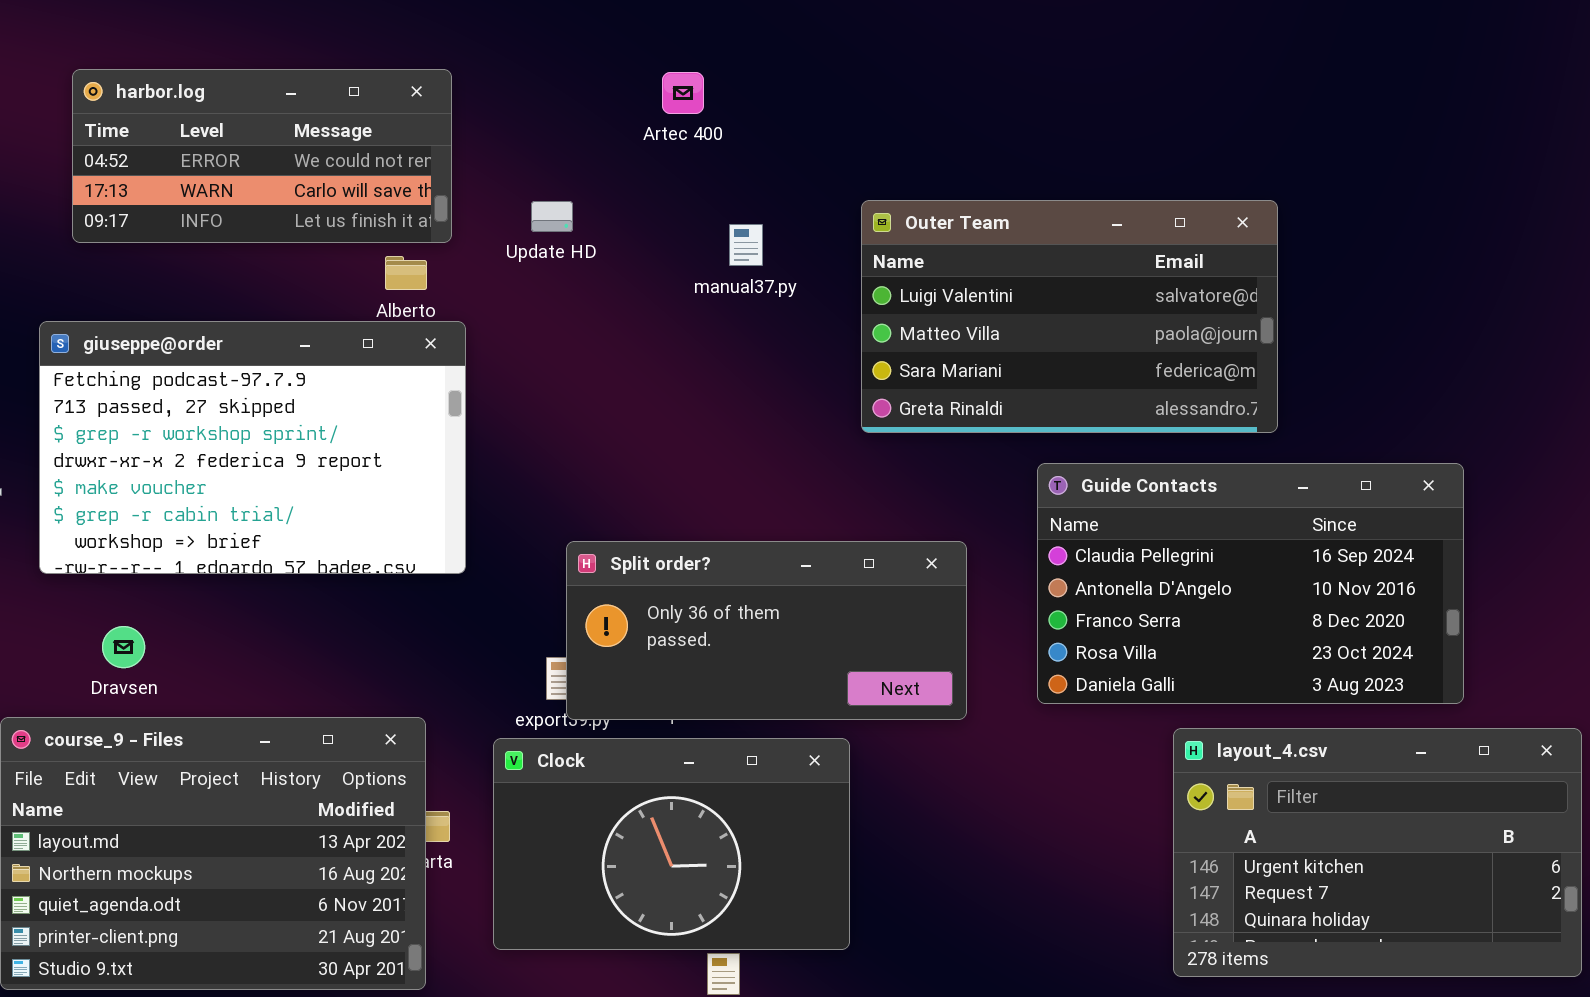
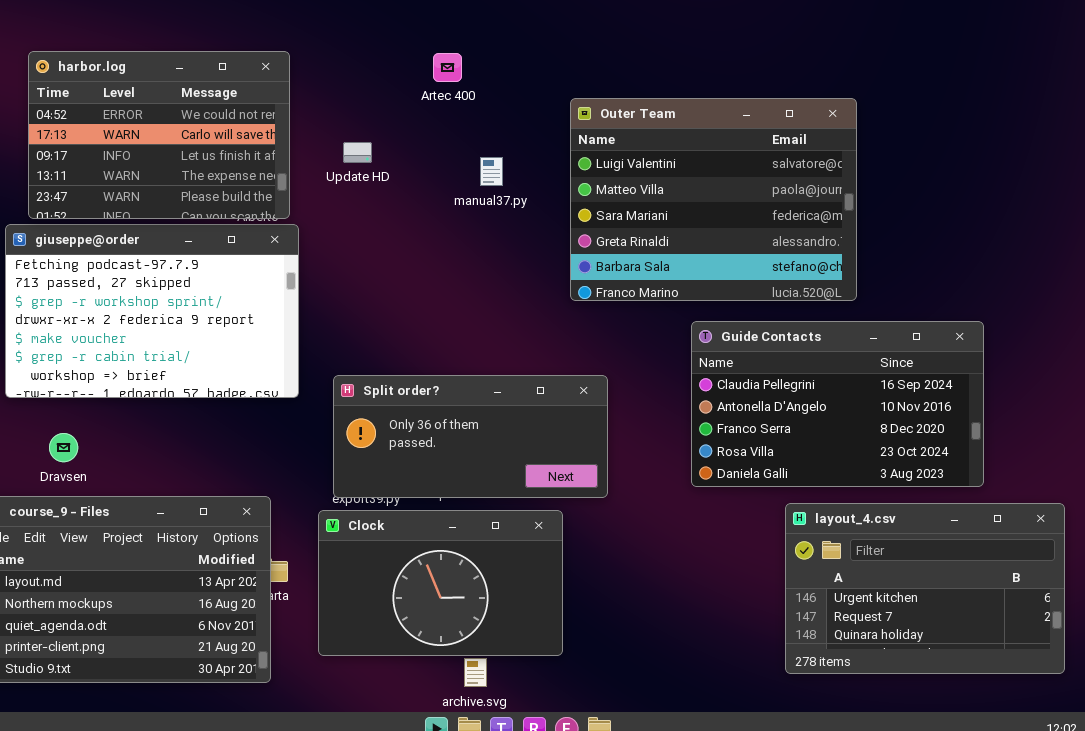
harbor.log: [72,69,452,243] -> [28,51,290,219], resized
Outer Team: [861,200,1278,433] -> [570,98,857,301], resized
Split order?: [566,541,967,720] -> [333,375,608,498], moved

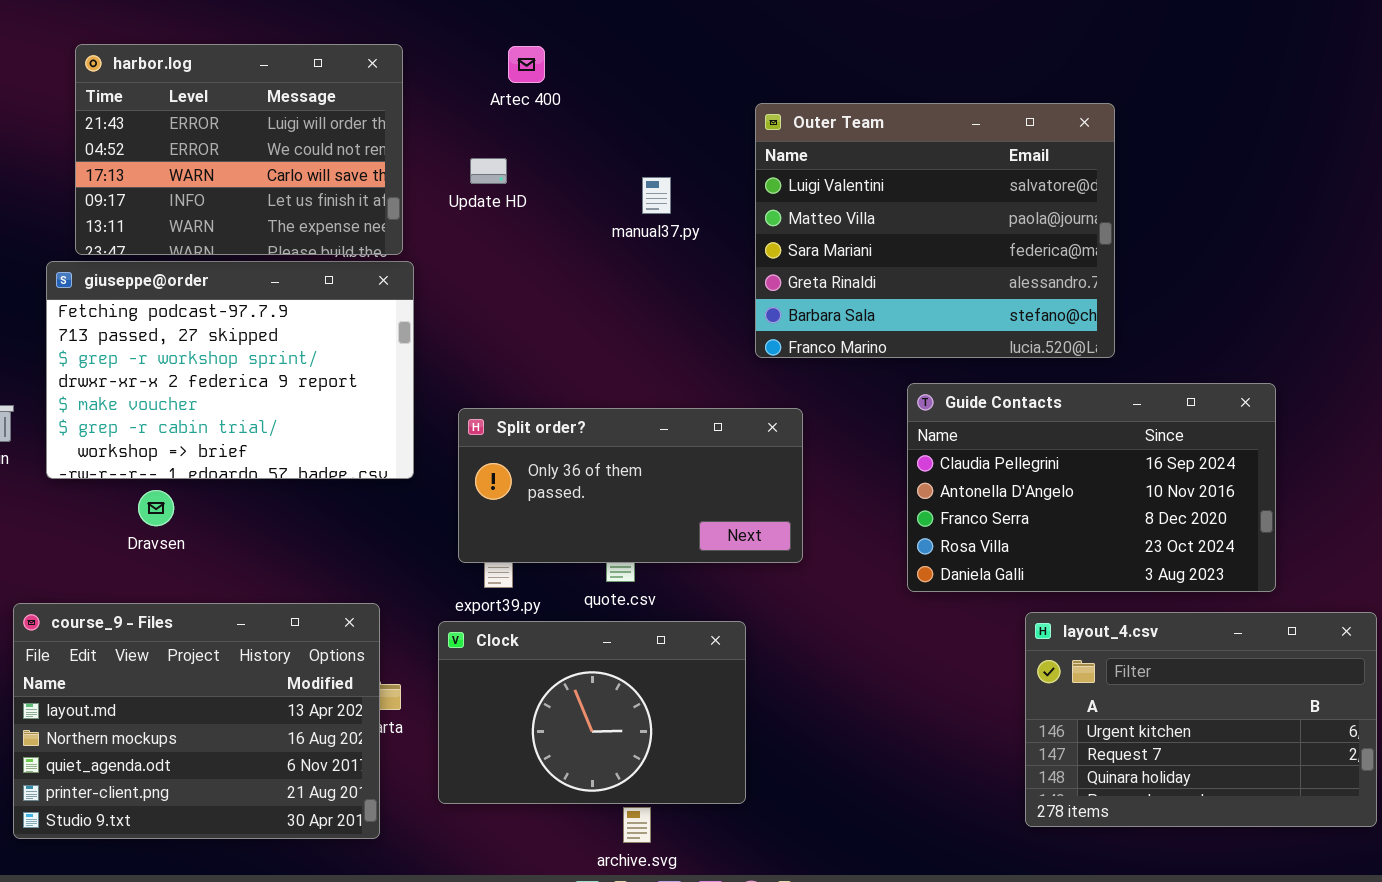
harbor.log: [28,51,290,219] -> [75,44,403,255], scrolled up 1 row
Artec 400: [433,53,462,82] -> [508,46,545,83], moved
Split order?: [333,375,608,498] -> [458,408,803,563], moved
Dravsen: [49,433,78,462] -> [138,490,174,526], moved

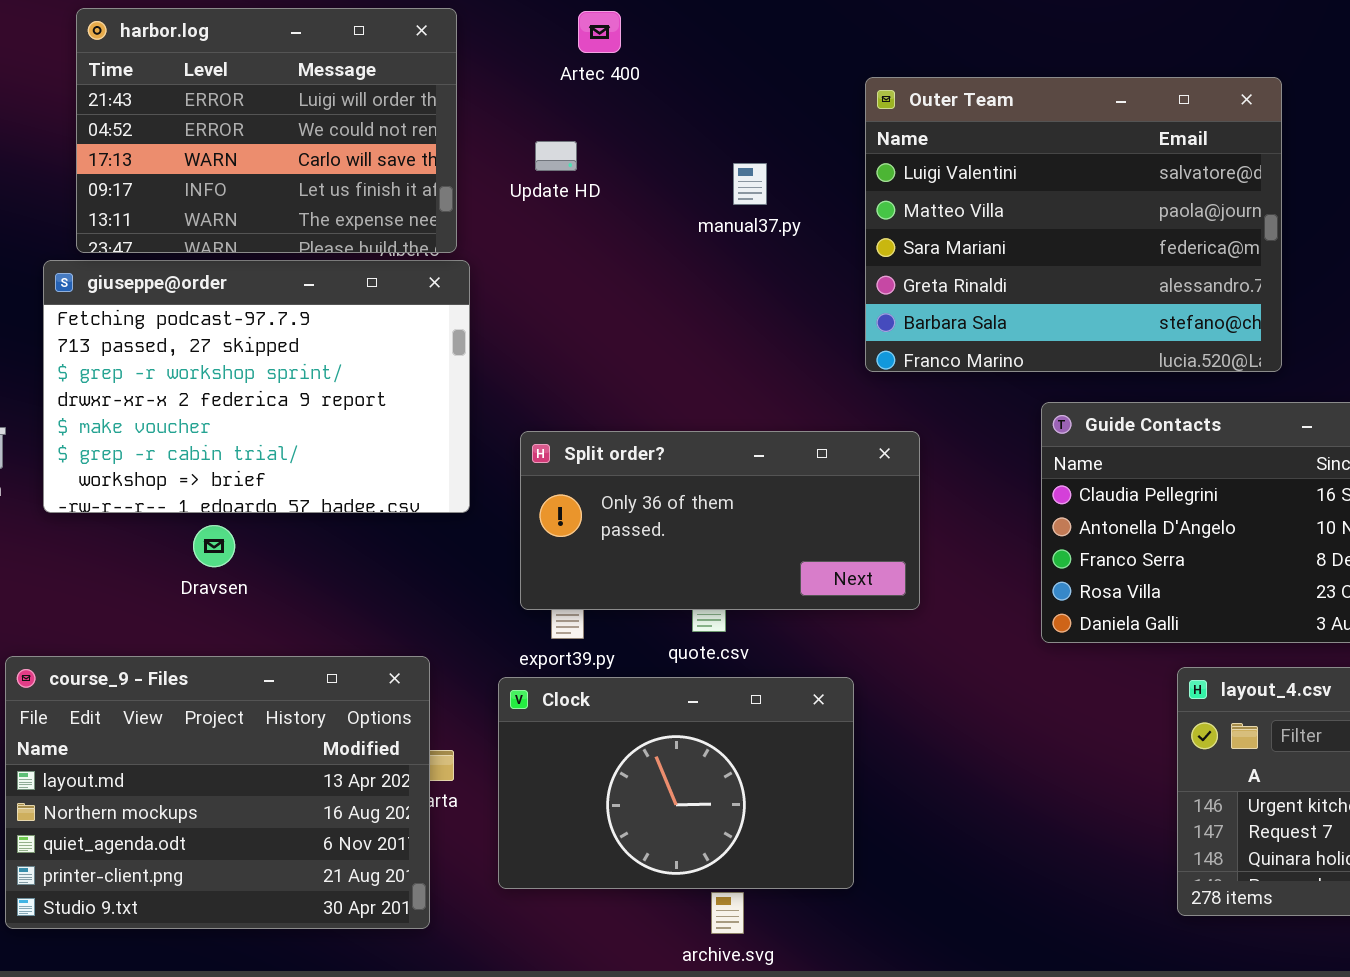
Dravsen: [138,490,174,526] -> [193,525,235,567], moved

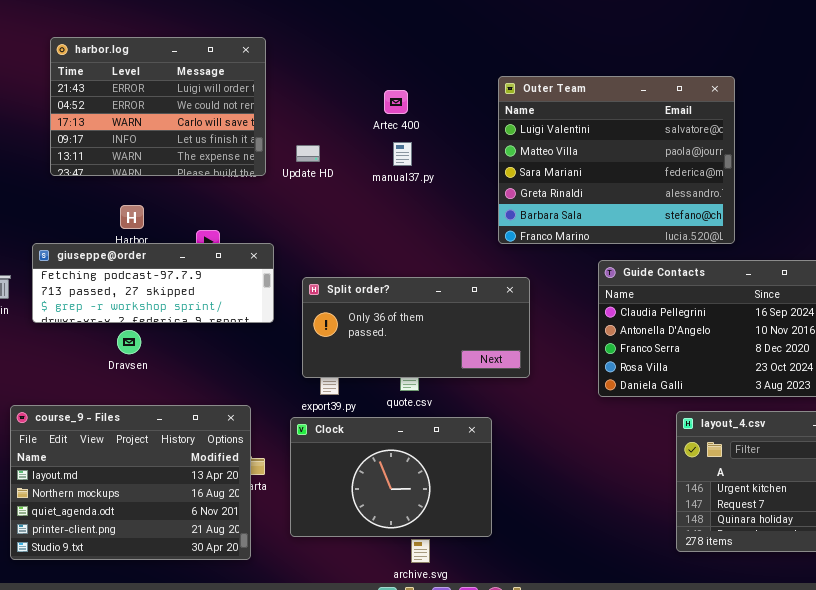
Artec 400: [578,11,621,53] -> [384,90,408,114], moved
Update HD: [535,141,577,171] -> [296,145,320,162], moved
manual37.py: [733,163,767,205] -> [393,142,412,166], moved
giuseppe@order: [43,260,470,513] -> [32,243,274,323], resized

